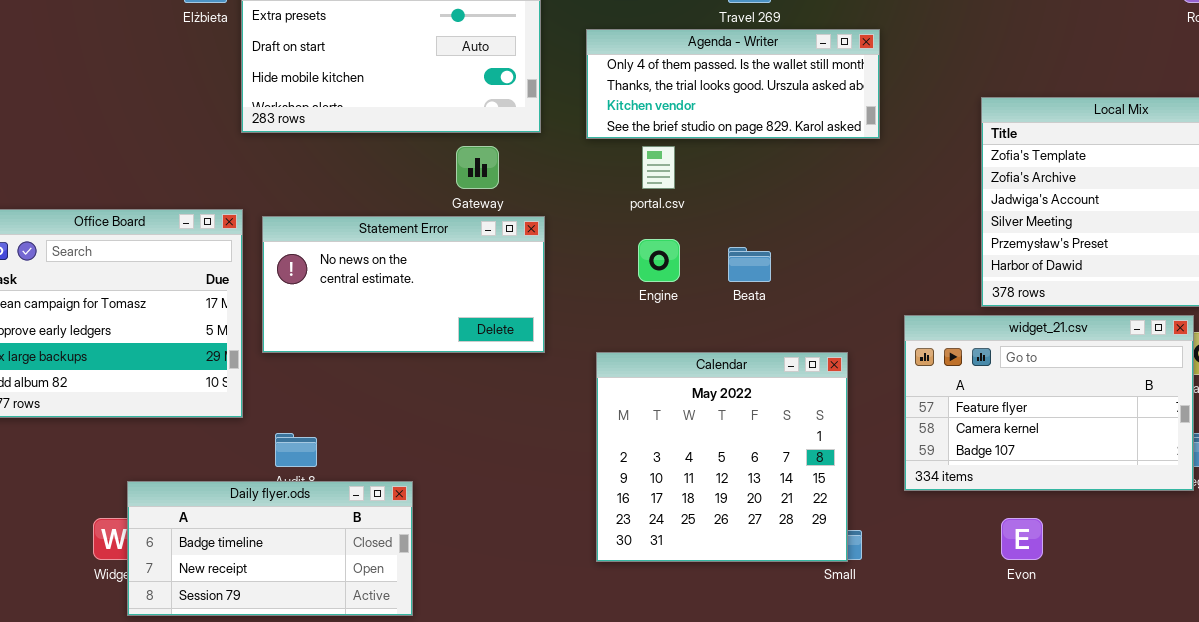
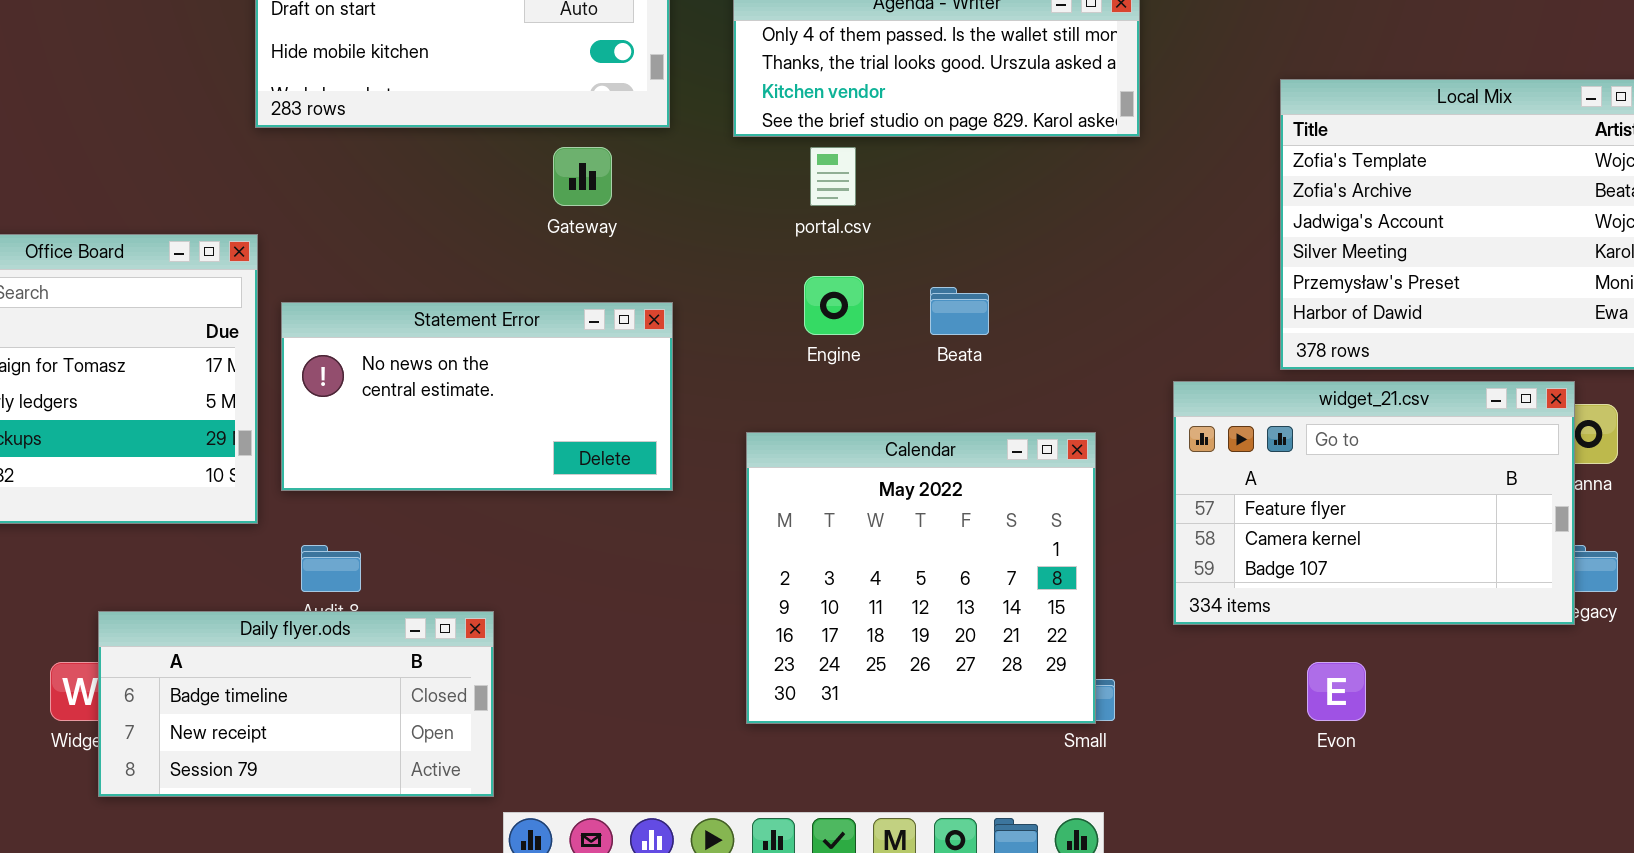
Statement Error: [262,216,545,353] -> [281,302,673,491], moved

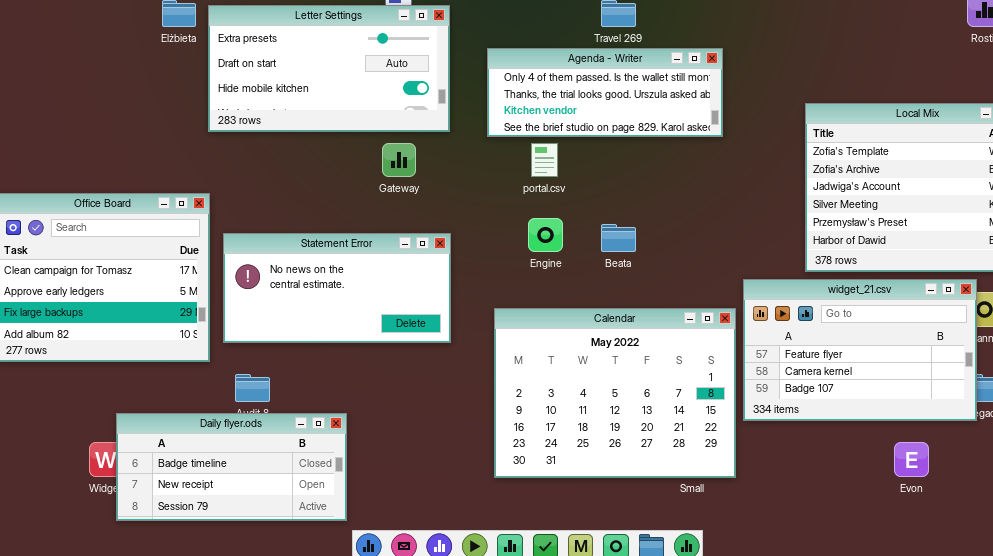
Calendar: [746,432,1096,724] -> [494,308,736,478], resized
Evon: [1307,662,1366,721] -> [894,442,929,477], moved

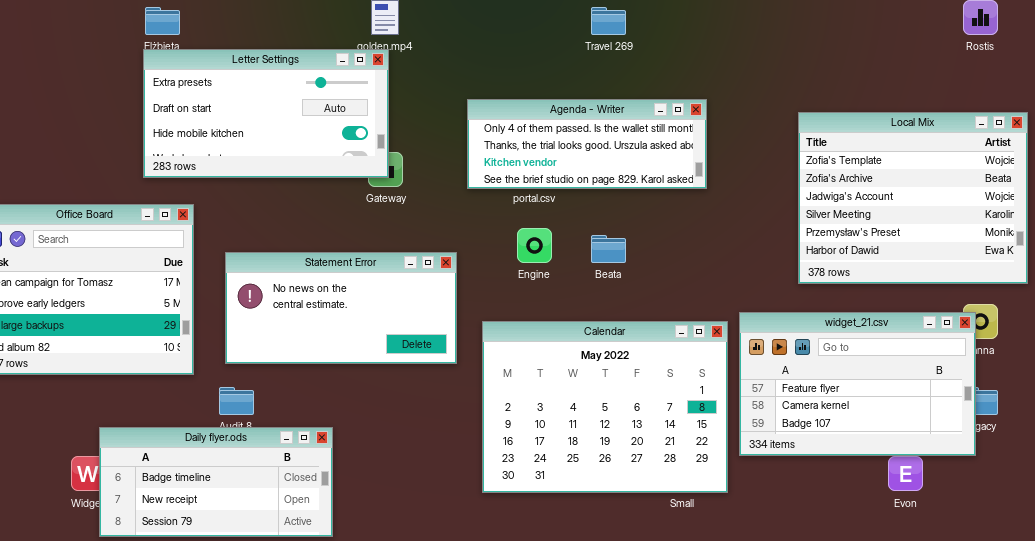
Letter Settings: [208,5,450,132] -> [143,49,389,178], moved
Agenda - Writer: [487,48,723,137] -> [467,99,707,189], moved
Statement Error: [223,233,451,343] -> [225,252,457,364], moved
widget_21.csv: [743,279,977,421] -> [739,312,976,456], moved

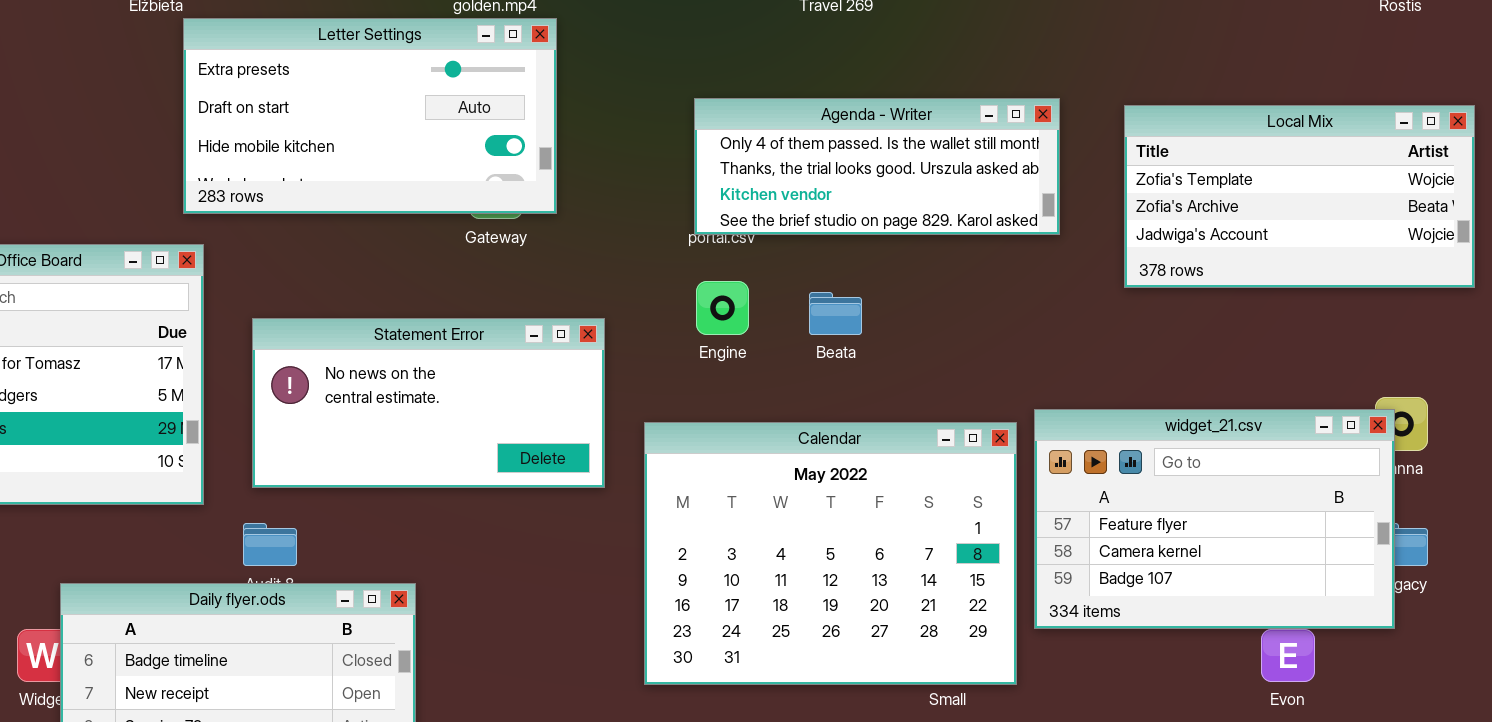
Letter Settings: [143,49,389,178] -> [183,18,557,214], moved
Agenda - Writer: [467,99,707,189] -> [694,98,1060,235], moved
Local Mix: [798,112,1028,284] -> [1124,105,1475,288], resized

